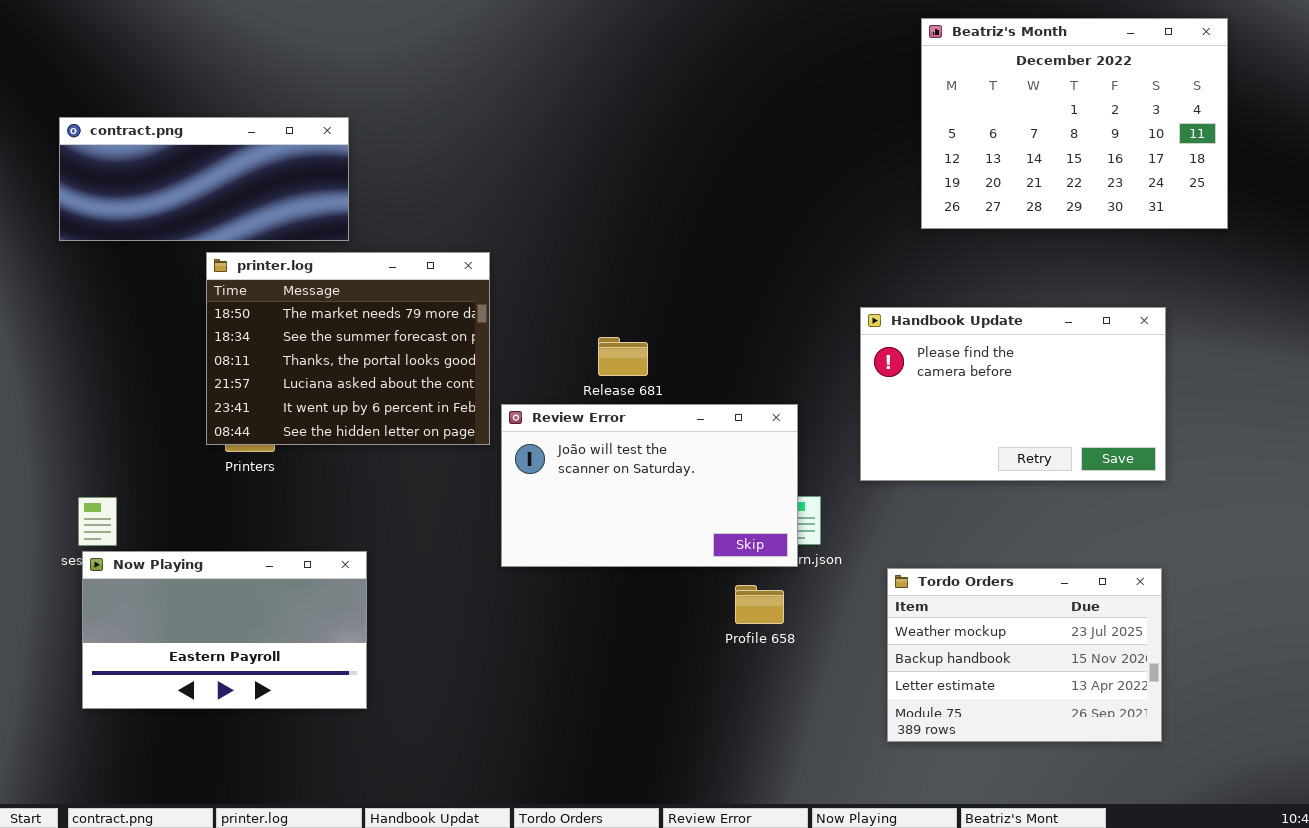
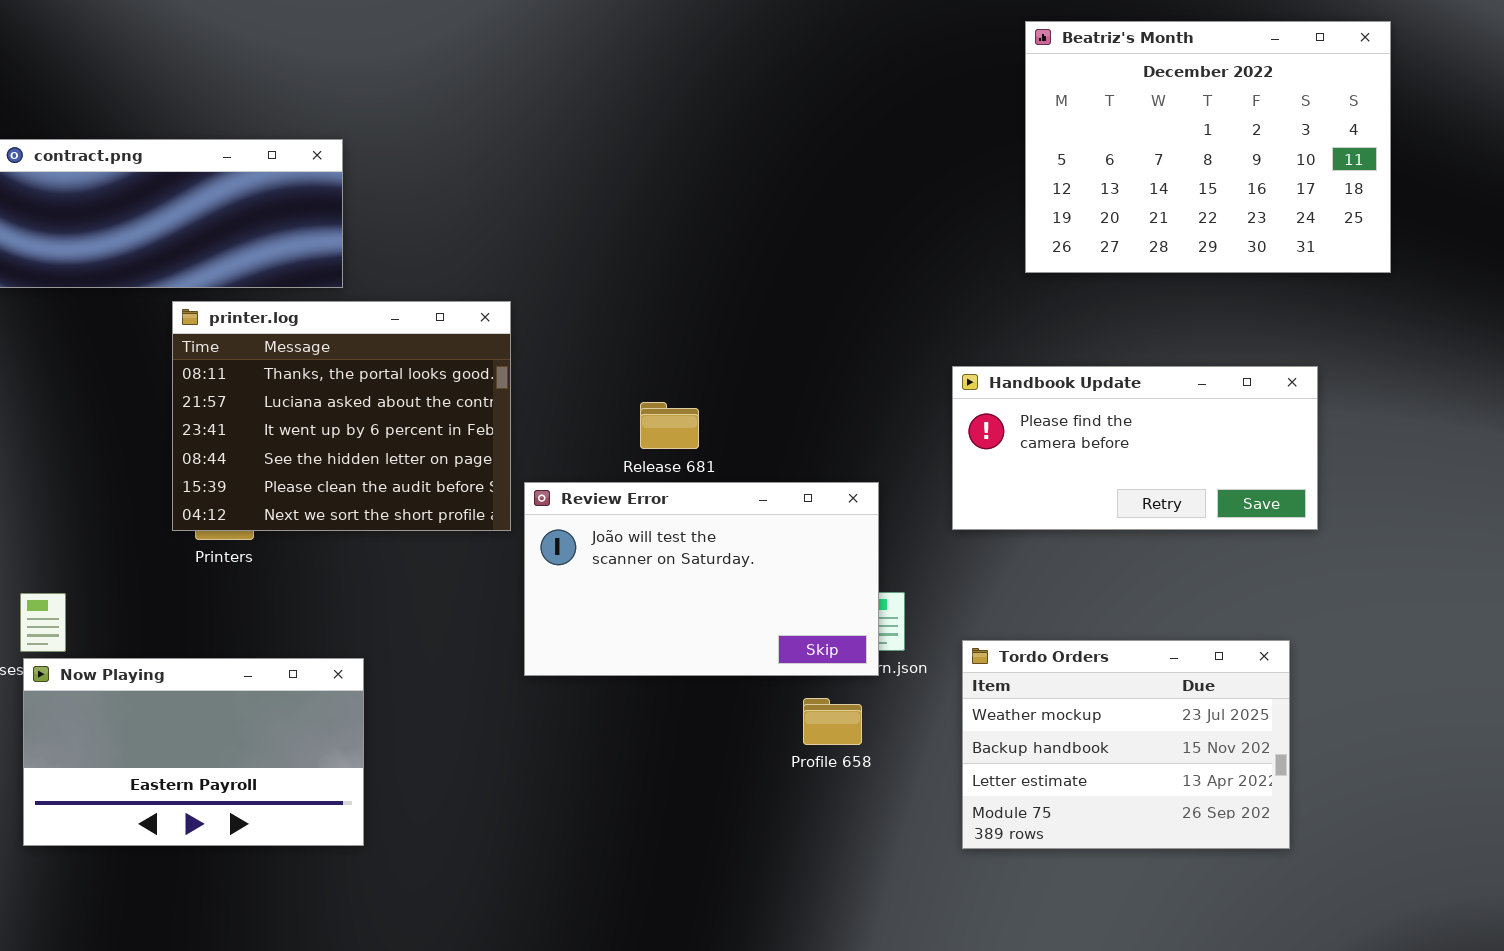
printer.log: [206,252,490,445] -> [172,301,511,531], scrolled down 2 rows
Handbook Update: [860,307,1166,481] -> [952,366,1318,530], resized
Tordo Orders: [887,568,1162,742] -> [962,640,1290,849], moved

